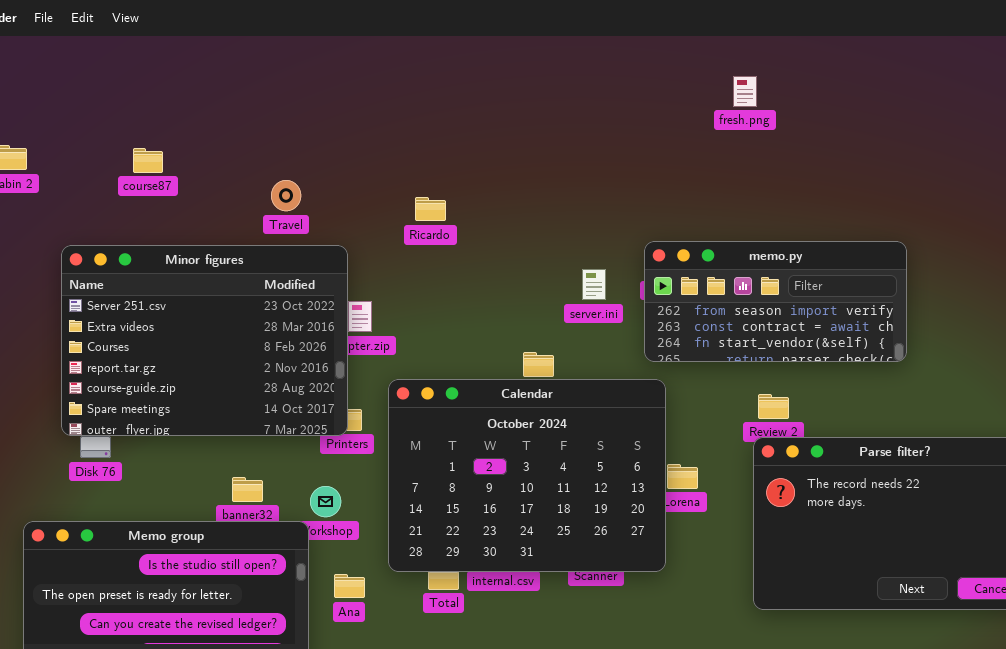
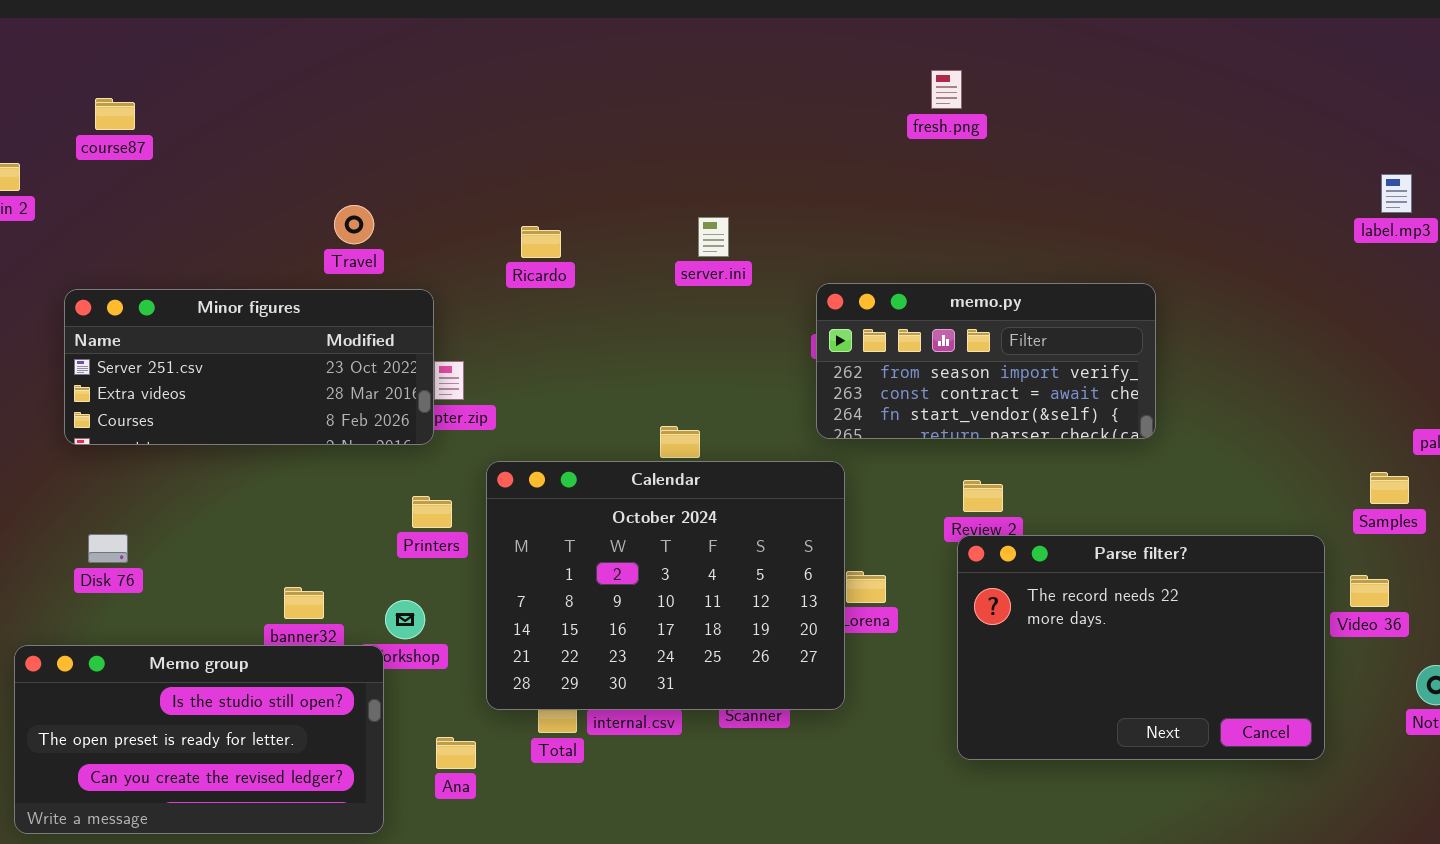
course87: [133,148,163,173] -> [95,98,135,130], moved
Minor figures: [61,245,348,436] -> [64,289,434,445], resized
server.ini: [582,269,606,300] -> [698,217,729,257], moved
Ana: [334,574,365,598] -> [436,737,476,769], moved

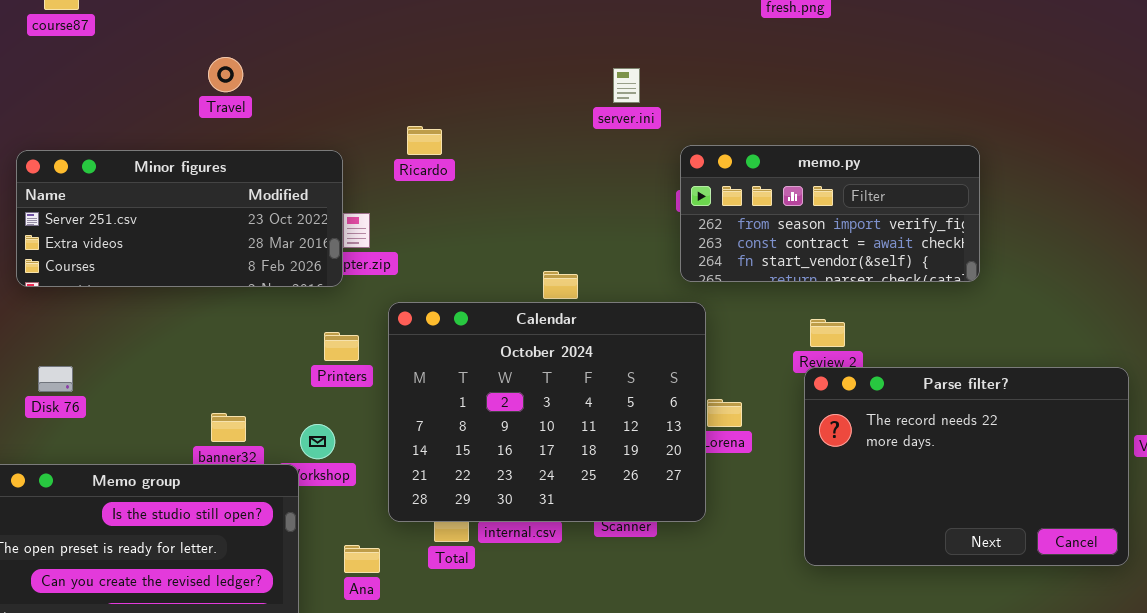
Travel: [334,205,374,244] -> [208,57,243,92], moved
server.ini: [698,217,729,257] -> [613,68,640,103], moved
Ricardo: [521,226,561,258] -> [407,126,442,155], moved

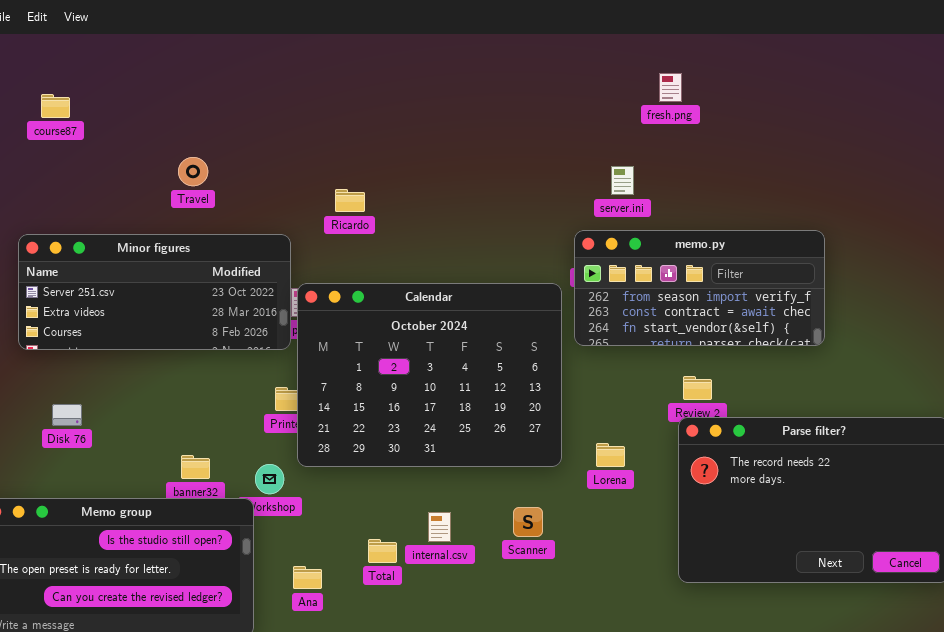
server.ini: [613,68,640,103] -> [611,166,634,195], moved
Ricardo: [407,126,442,155] -> [335,189,365,212], moved
Calendar: [388,302,706,522] -> [297,283,562,467], moved
Disk 76: [38,366,73,392] -> [52,404,82,426], moved

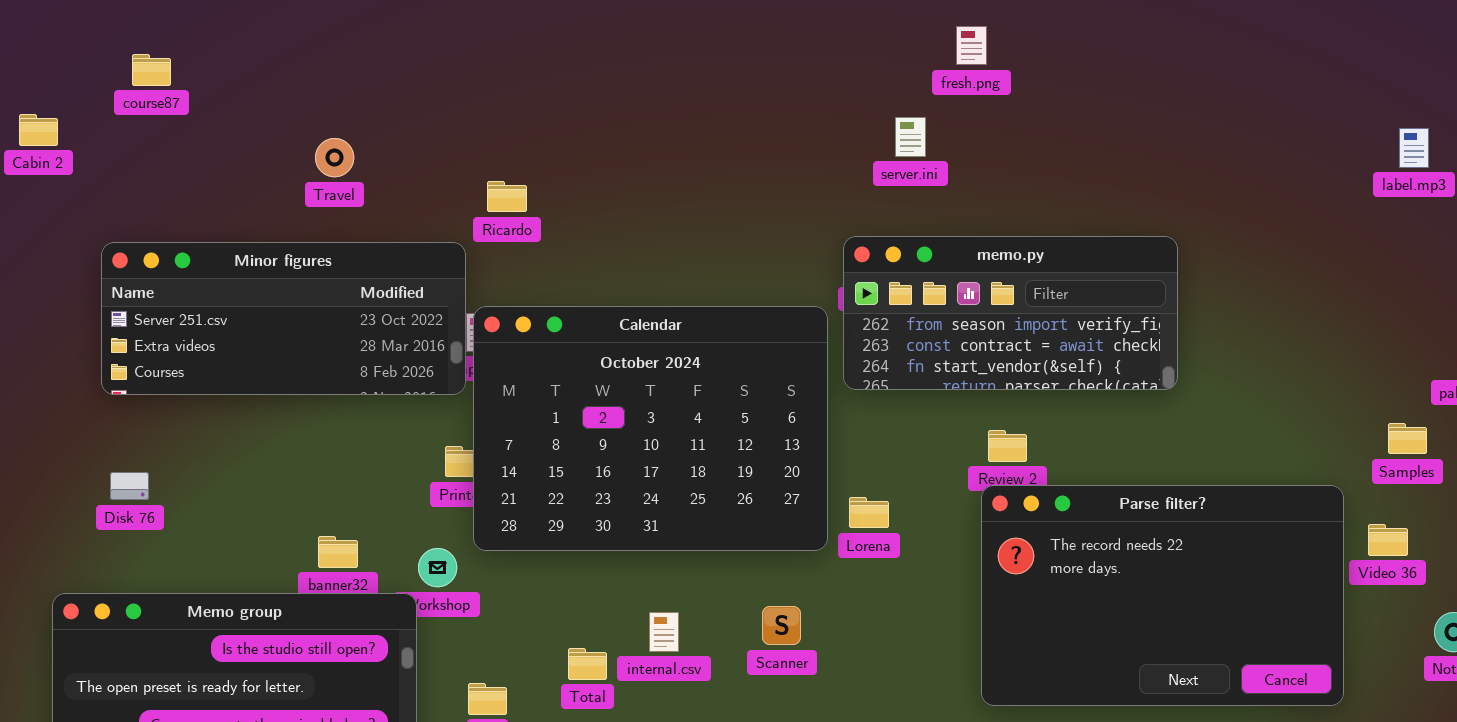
server.ini: [611,166,634,195] -> [895,117,926,157], moved
Ricardo: [335,189,365,212] -> [487,181,527,212], moved
Disk 76: [52,404,82,426] -> [110,472,149,500], moved
Lorena: [596,443,625,467] -> [849,497,889,528], moved

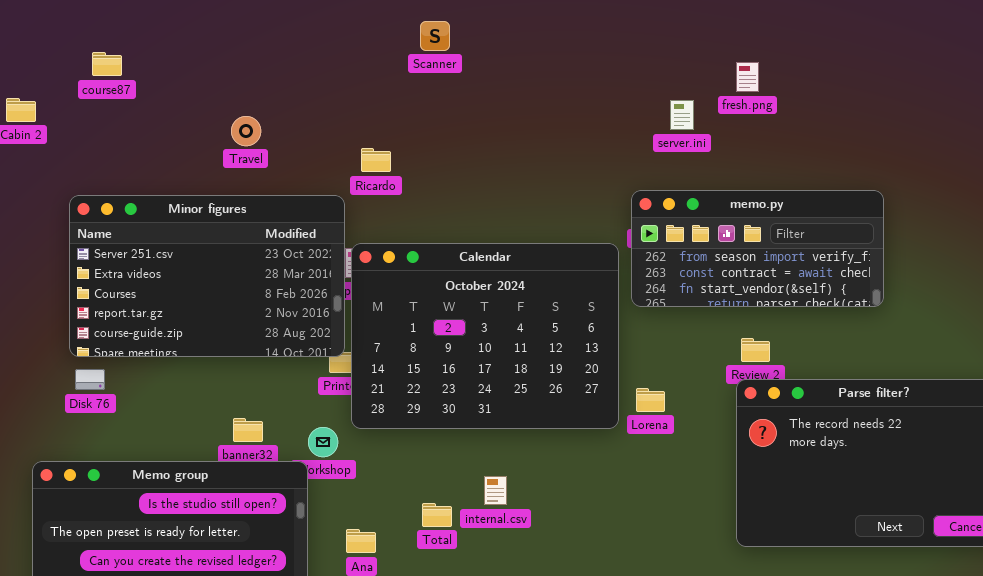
fresh.png: [956,26,987,65] -> [736,62,759,92], moved
Minor figures: [101,242,466,395] -> [69,195,345,357], resized
Scanner: [762,606,801,645] -> [420,21,450,51], moved

